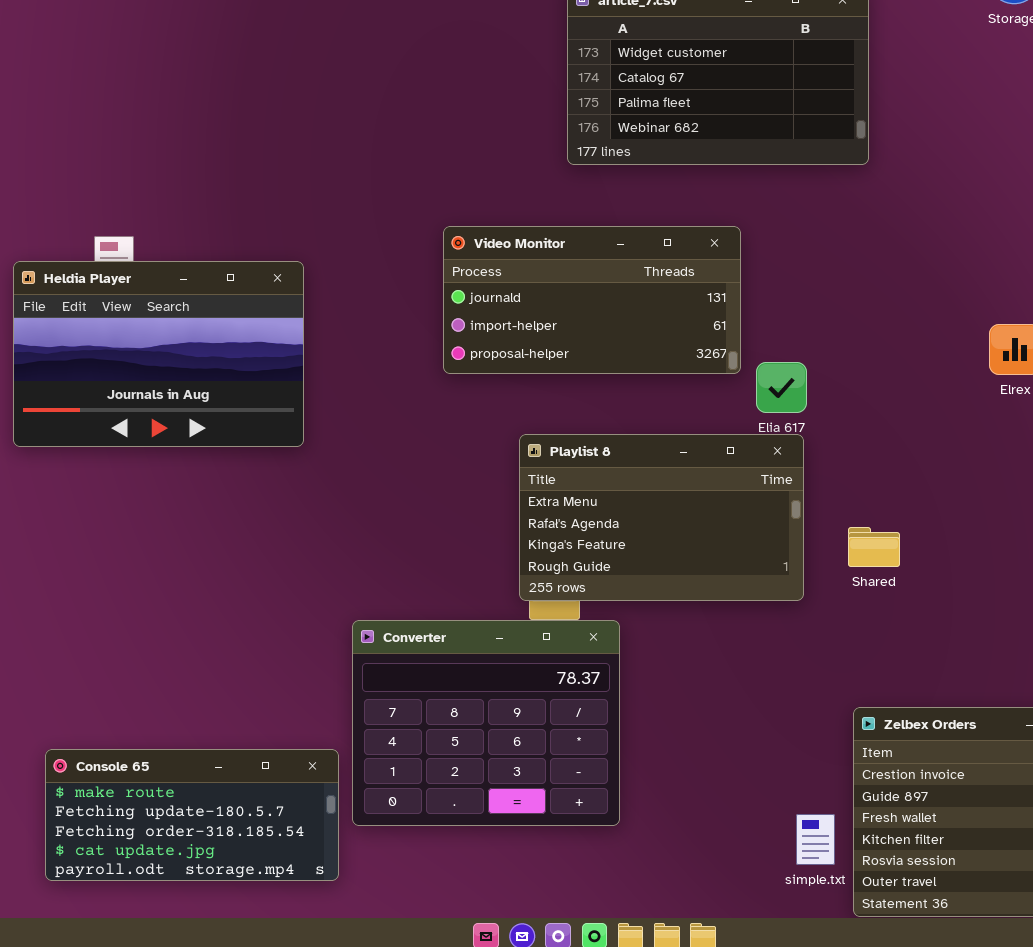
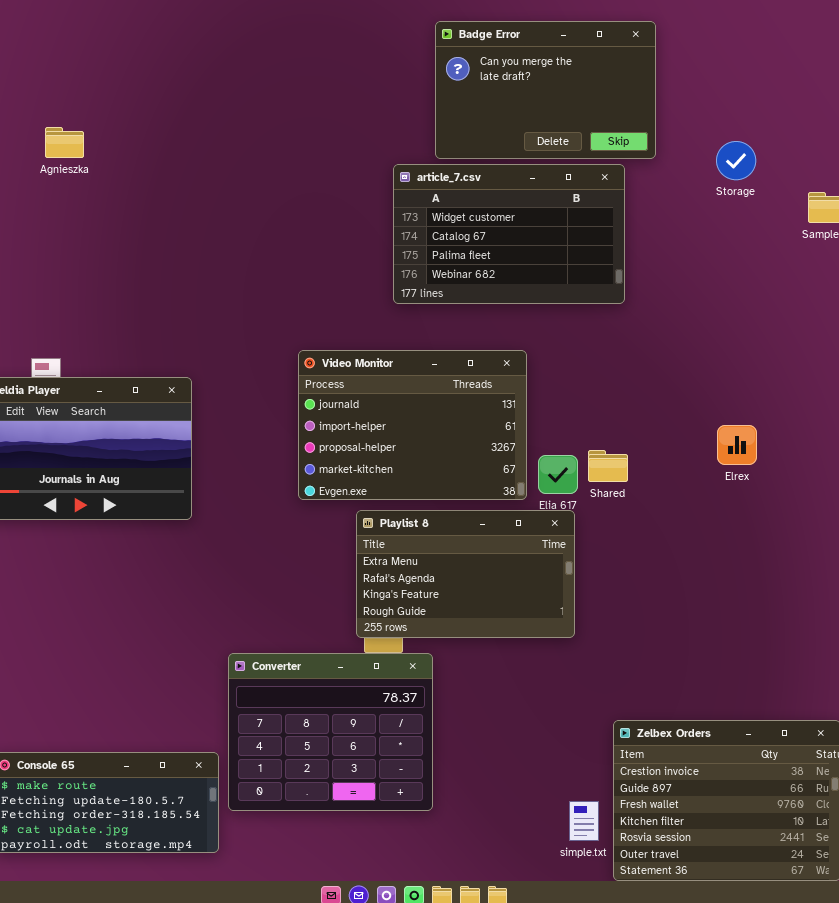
Video Monitor: [443,226,741,374] -> [298,350,527,500], resized
Shared: [848,527,900,567] -> [588,450,628,482], moved

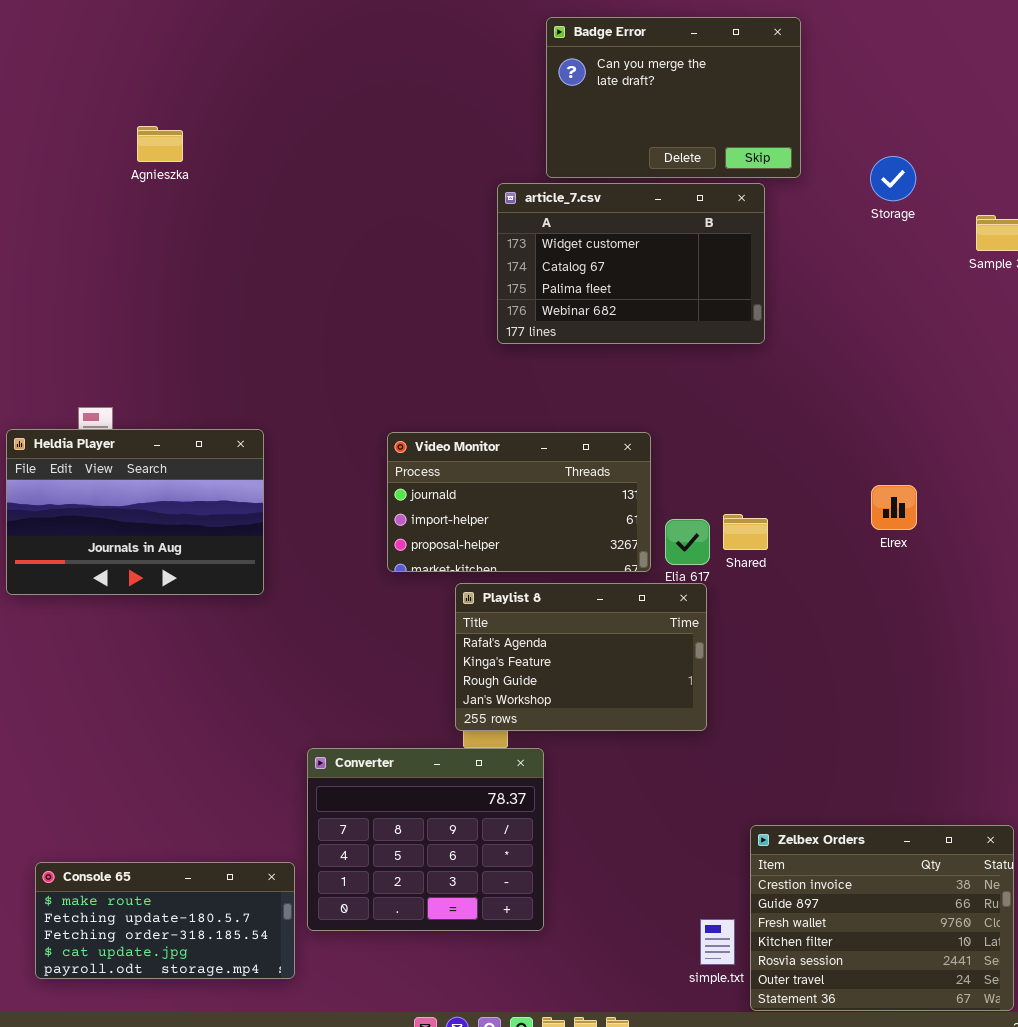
Agnieszka: [45,127,84,158] -> [137,126,183,162], moved
Video Monitor: [298,350,527,500] -> [387,432,651,572], resized
Playlist 8: [356,510,575,638] -> [455,583,707,731], scrolled down 1 row

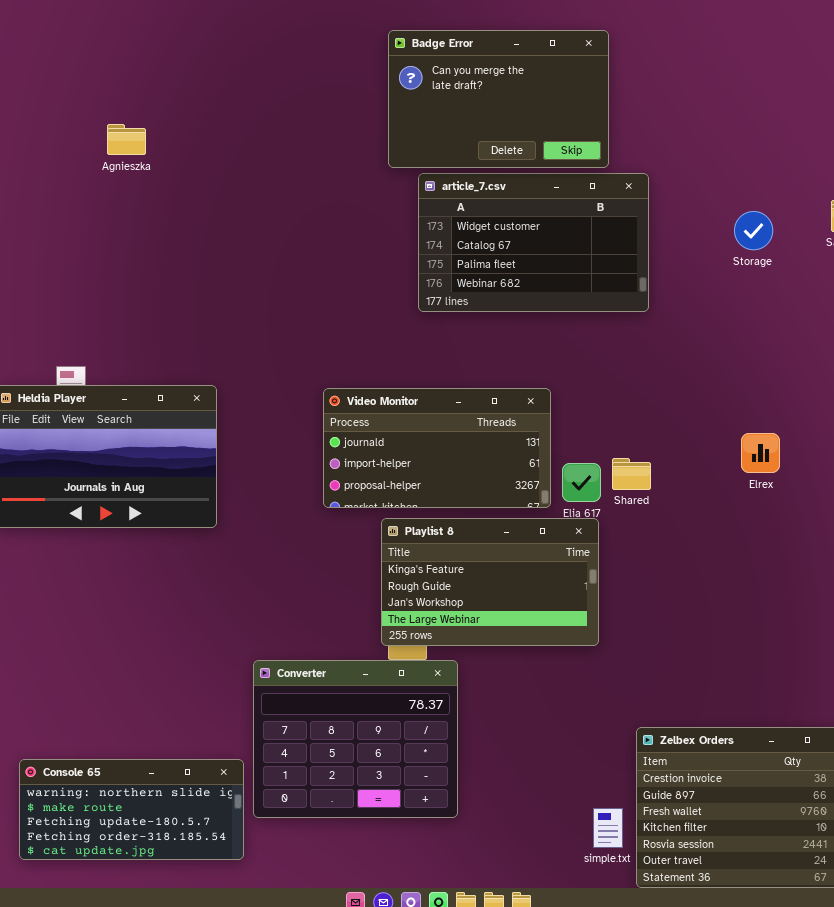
Badge Error: [546,17,801,178] -> [388,30,609,168], moved
Storage: [870,156,916,201] -> [734,211,773,250], moved
Playlist 8: [455,583,707,731] -> [381,518,599,646], scrolled down 1 row
Console 65: [35,862,295,979] -> [19,759,244,860], scrolled up 1 row

